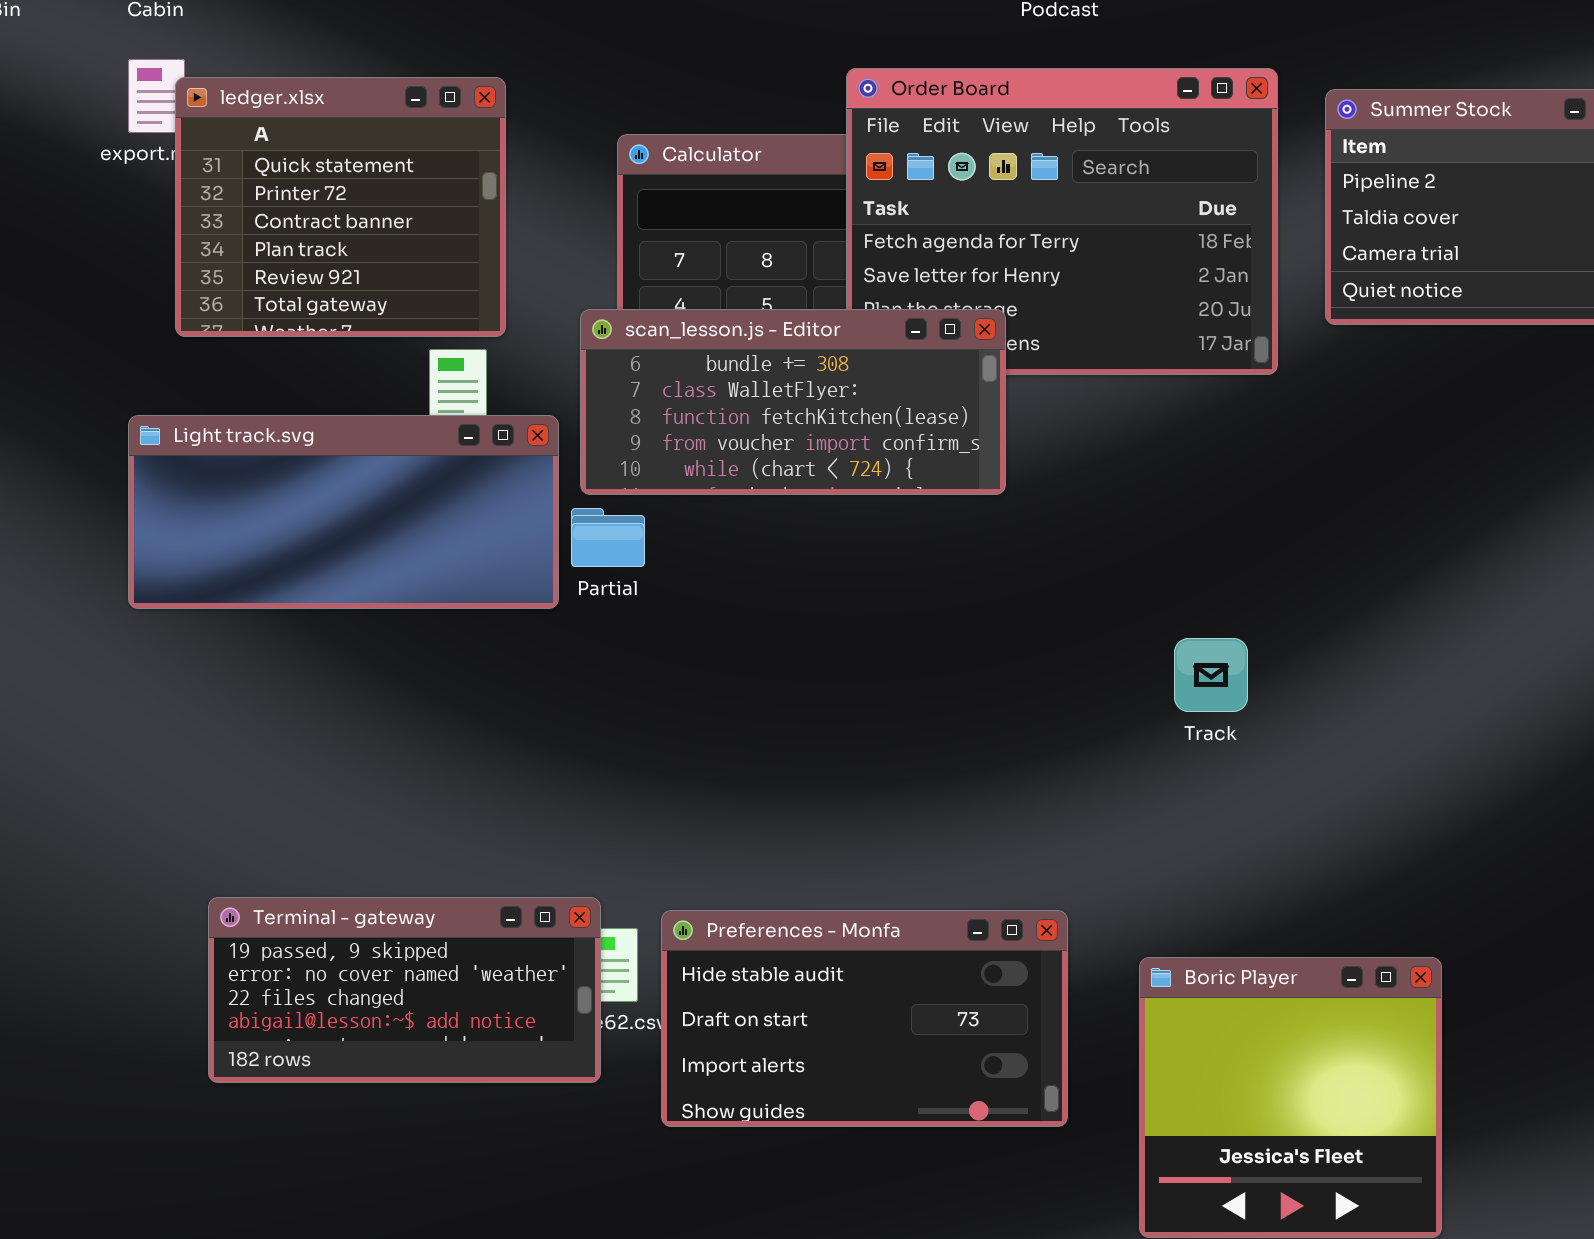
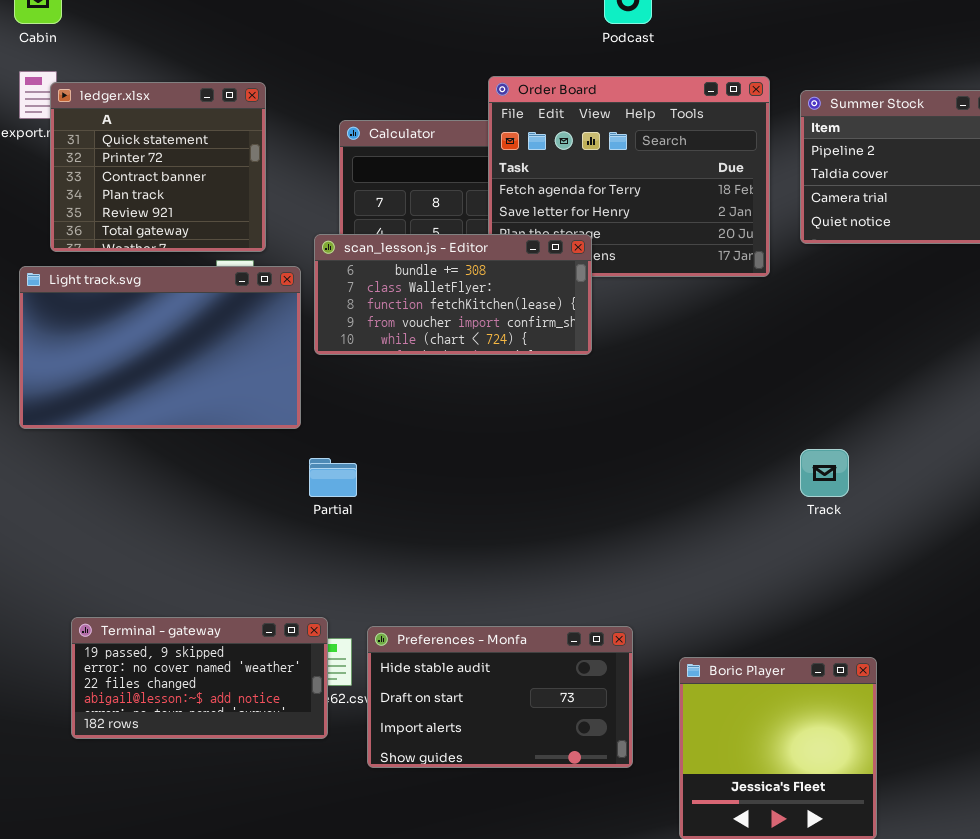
Light track.svg: [128,415,559,609] -> [19,266,301,429], resized
Partial: [571,508,645,567] -> [309,458,357,497], moved
Track: [1174,638,1248,712] -> [800,449,849,497], moved

